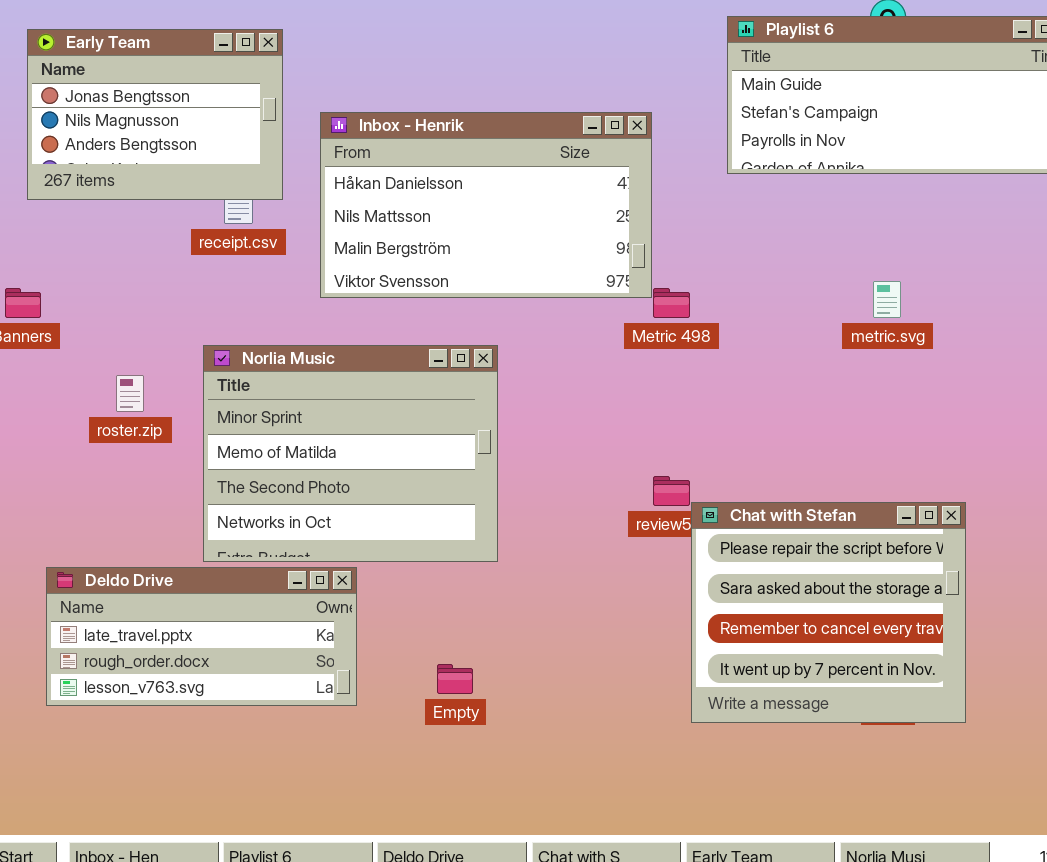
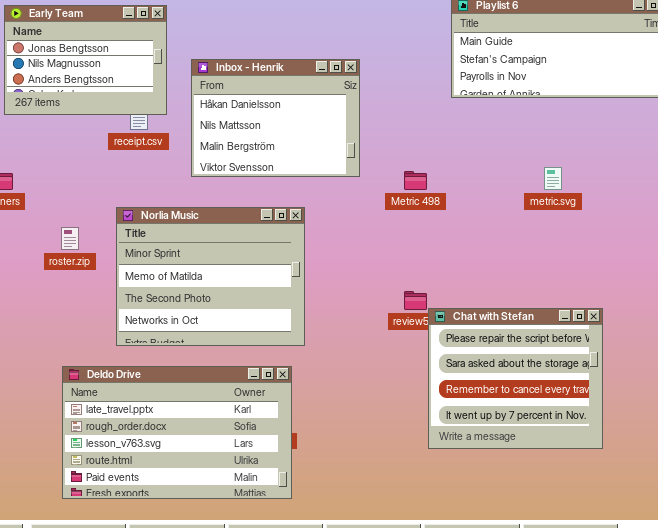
Inbox - Henrik: [320,112,652,298] -> [191,59,360,177], resized
Deldo Drive: [46,567,357,706] -> [62,366,292,499], moved, resized

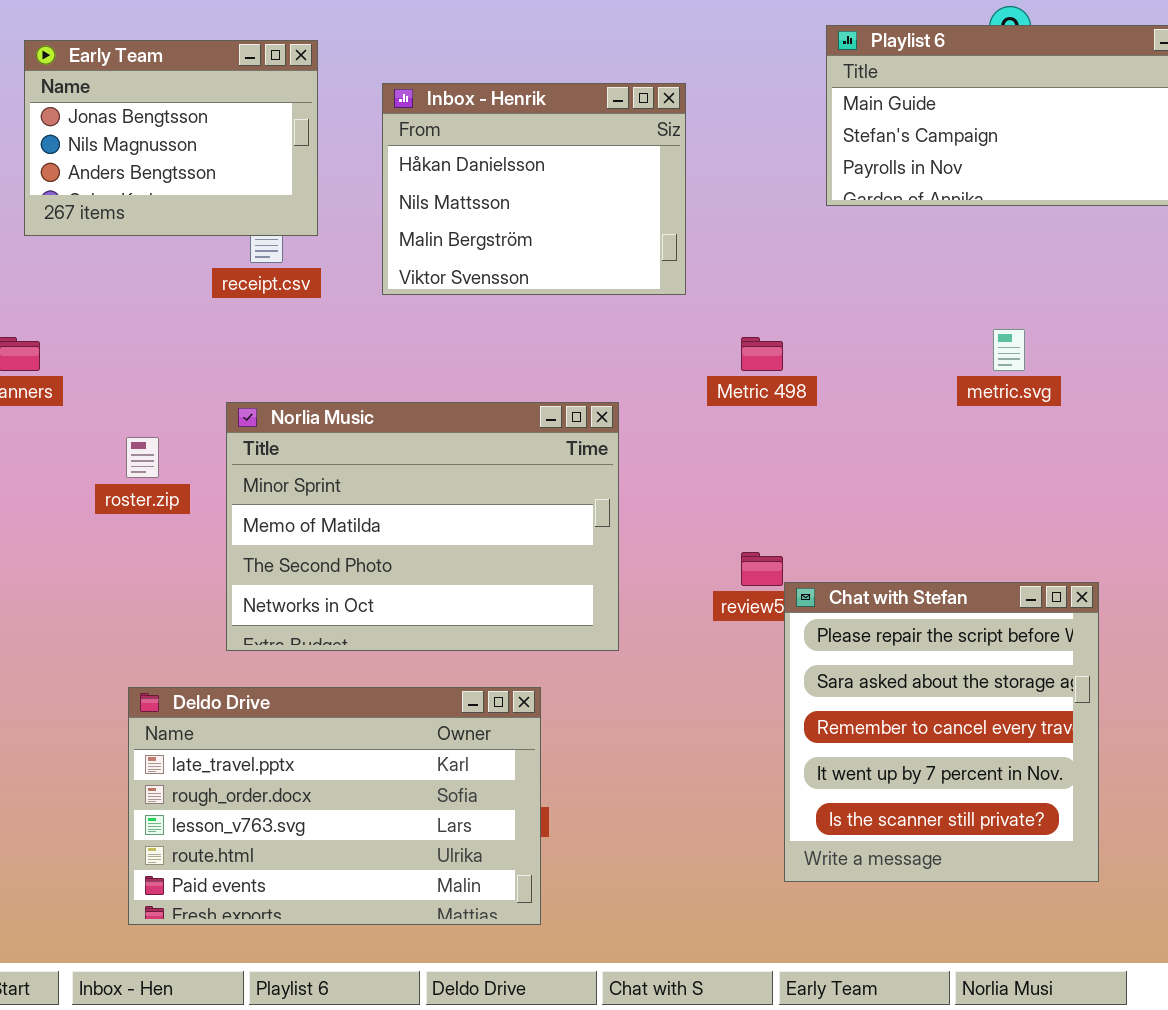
Inbox - Henrik: [191,59,360,177] -> [382,83,686,295], moved
Norlia Music: [116,207,305,346] -> [226,402,619,651], resized
Chat with Stefan: [428,308,603,449] -> [784,582,1099,882], resized

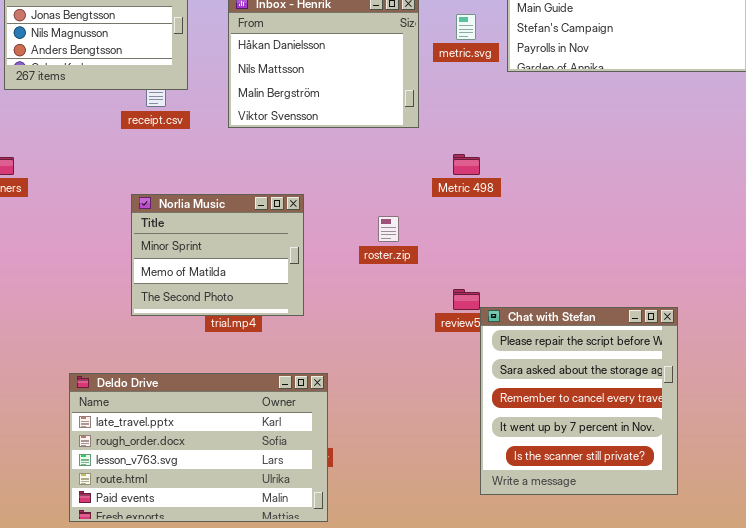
metric.svg: [993,329,1025,371] -> [456,14,476,40], moved
Norlia Music: [226,402,619,651] -> [131,194,304,316], resized
roster.zip: [126,437,159,478] -> [378,216,399,242], moved

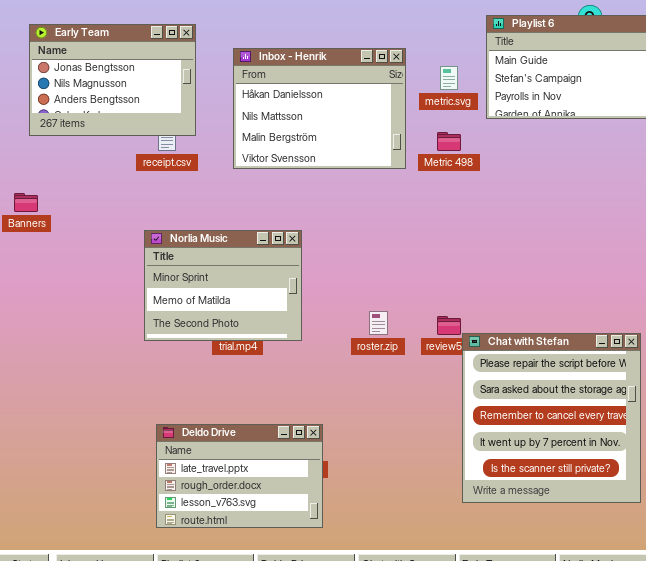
Metric 498: [453,154,480,175] -> [437,132,461,151], moved
roster.zip: [378,216,399,242] -> [369,311,388,335], moved
Deldo Drive: [69,373,328,522] -> [156,424,323,528], resized

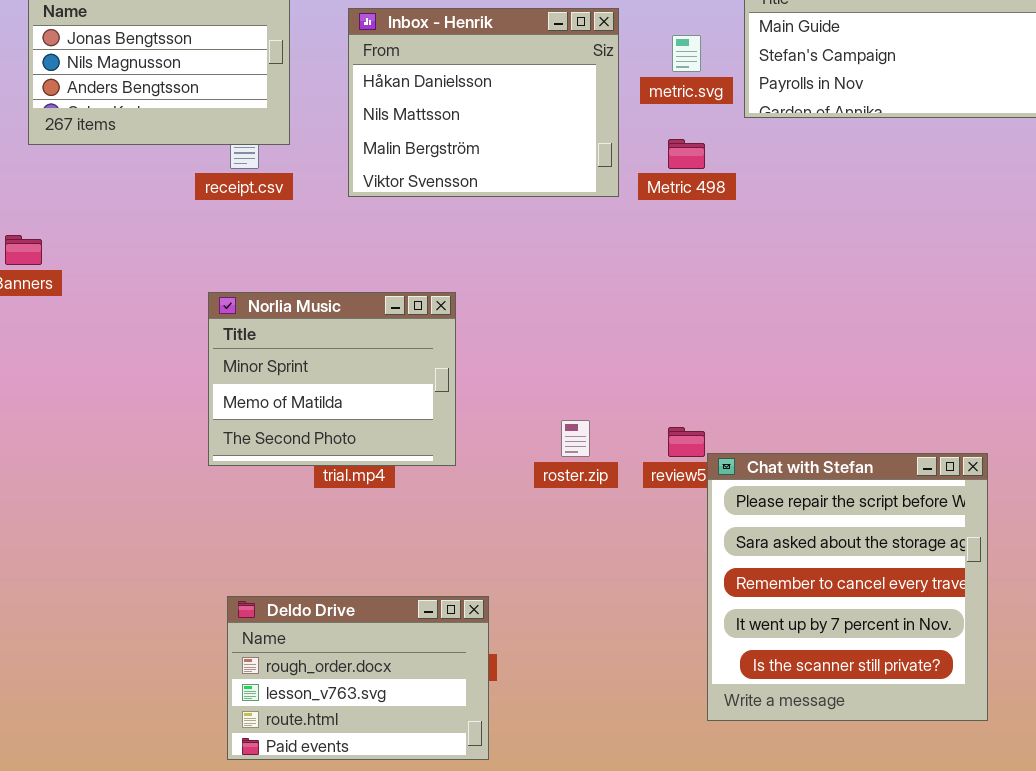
Deldo Drive: [156,424,323,528] -> [227,596,489,760], scrolled down 1 row

